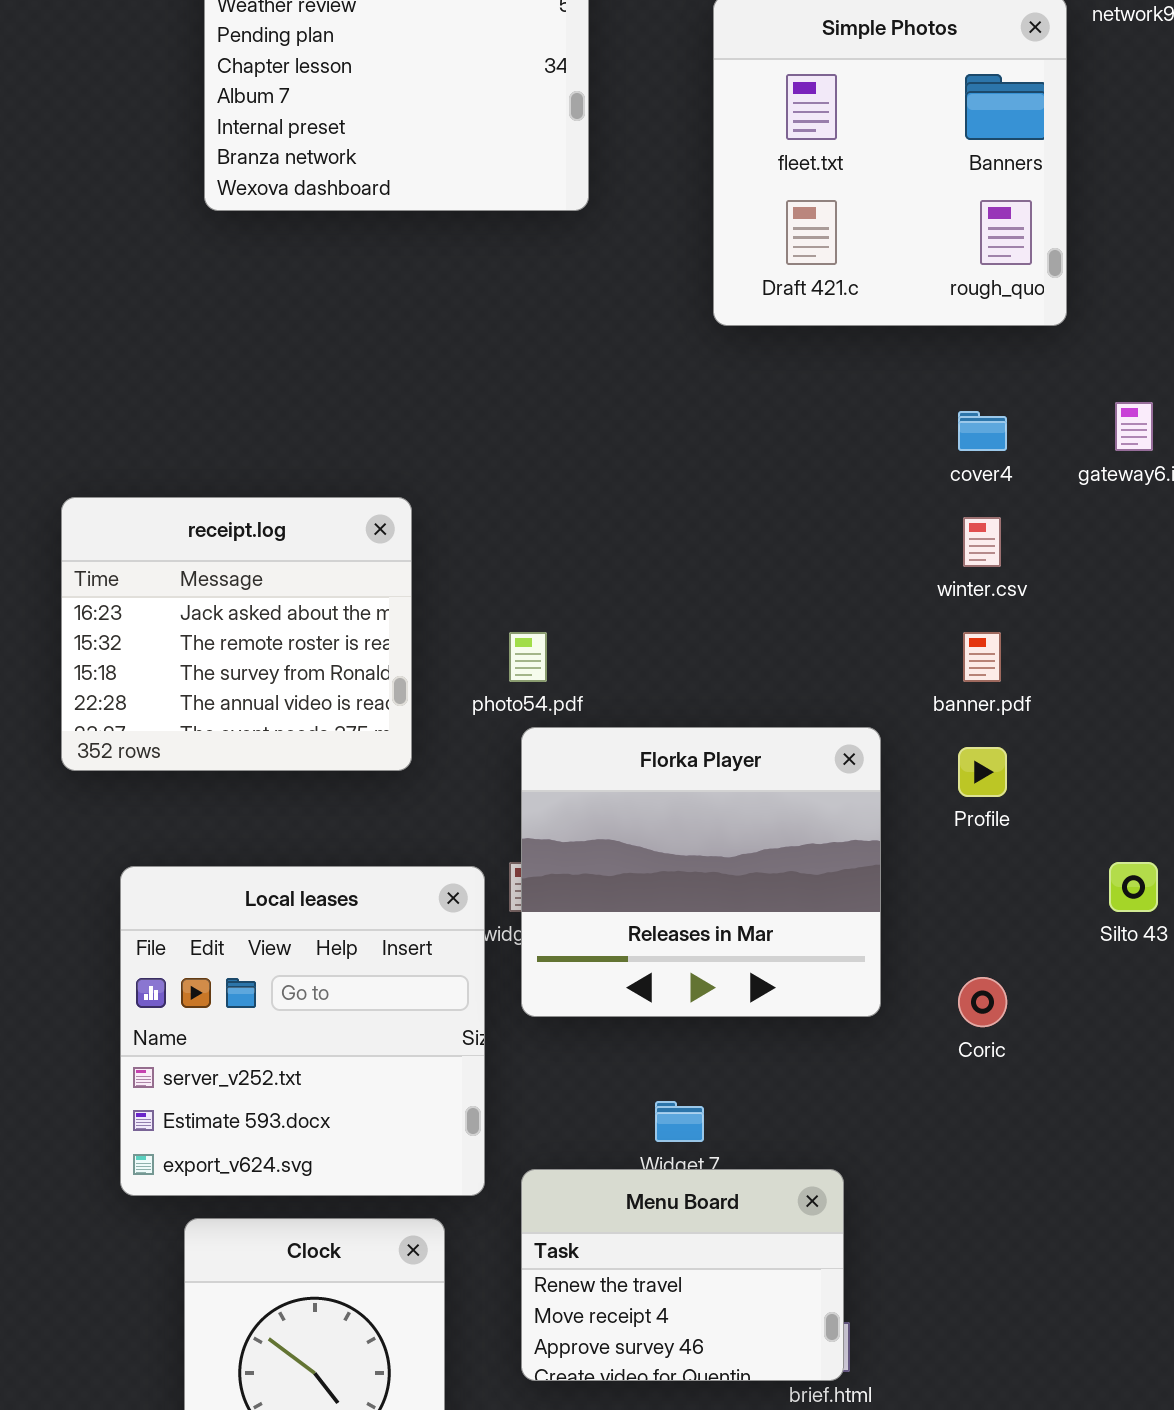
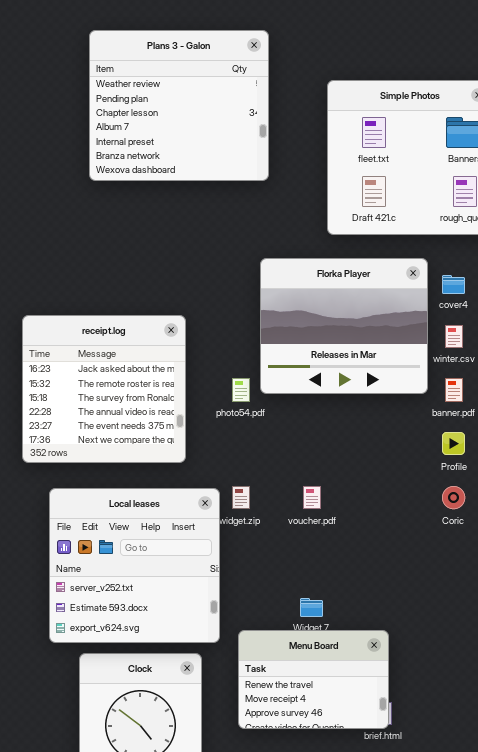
receipt.log: [61,497,412,771] -> [22,315,186,463], resized
Florka Player: [521,727,881,1017] -> [260,258,428,394], moved
Coric: [958,977,1007,1027] -> [442,486,465,509], moved

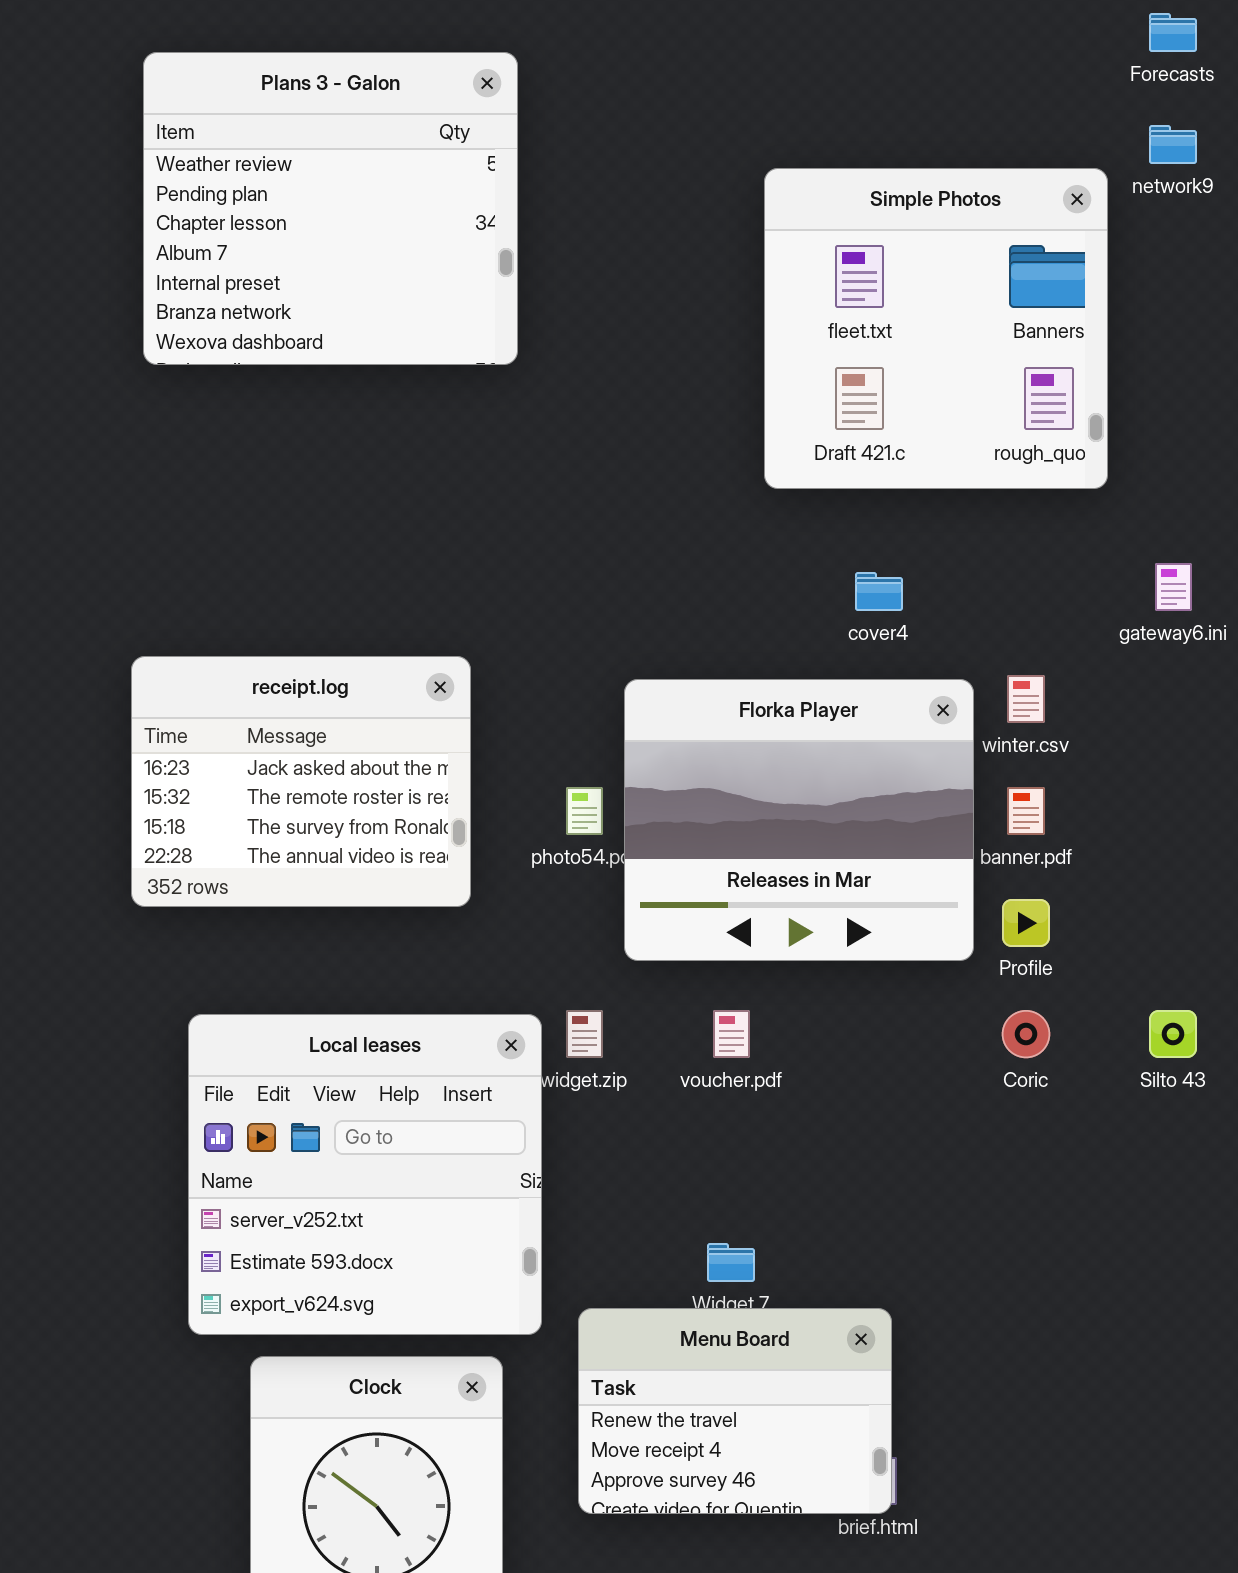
Plans 3 - Galon: [89,30,269,181] -> [143,52,518,365], moved
Florka Player: [260,258,428,394] -> [624,679,974,961], moved
cover4: [442,275,465,294] -> [855,572,903,611], moved
receipt.log: [22,315,186,463] -> [131,656,471,907], resized

